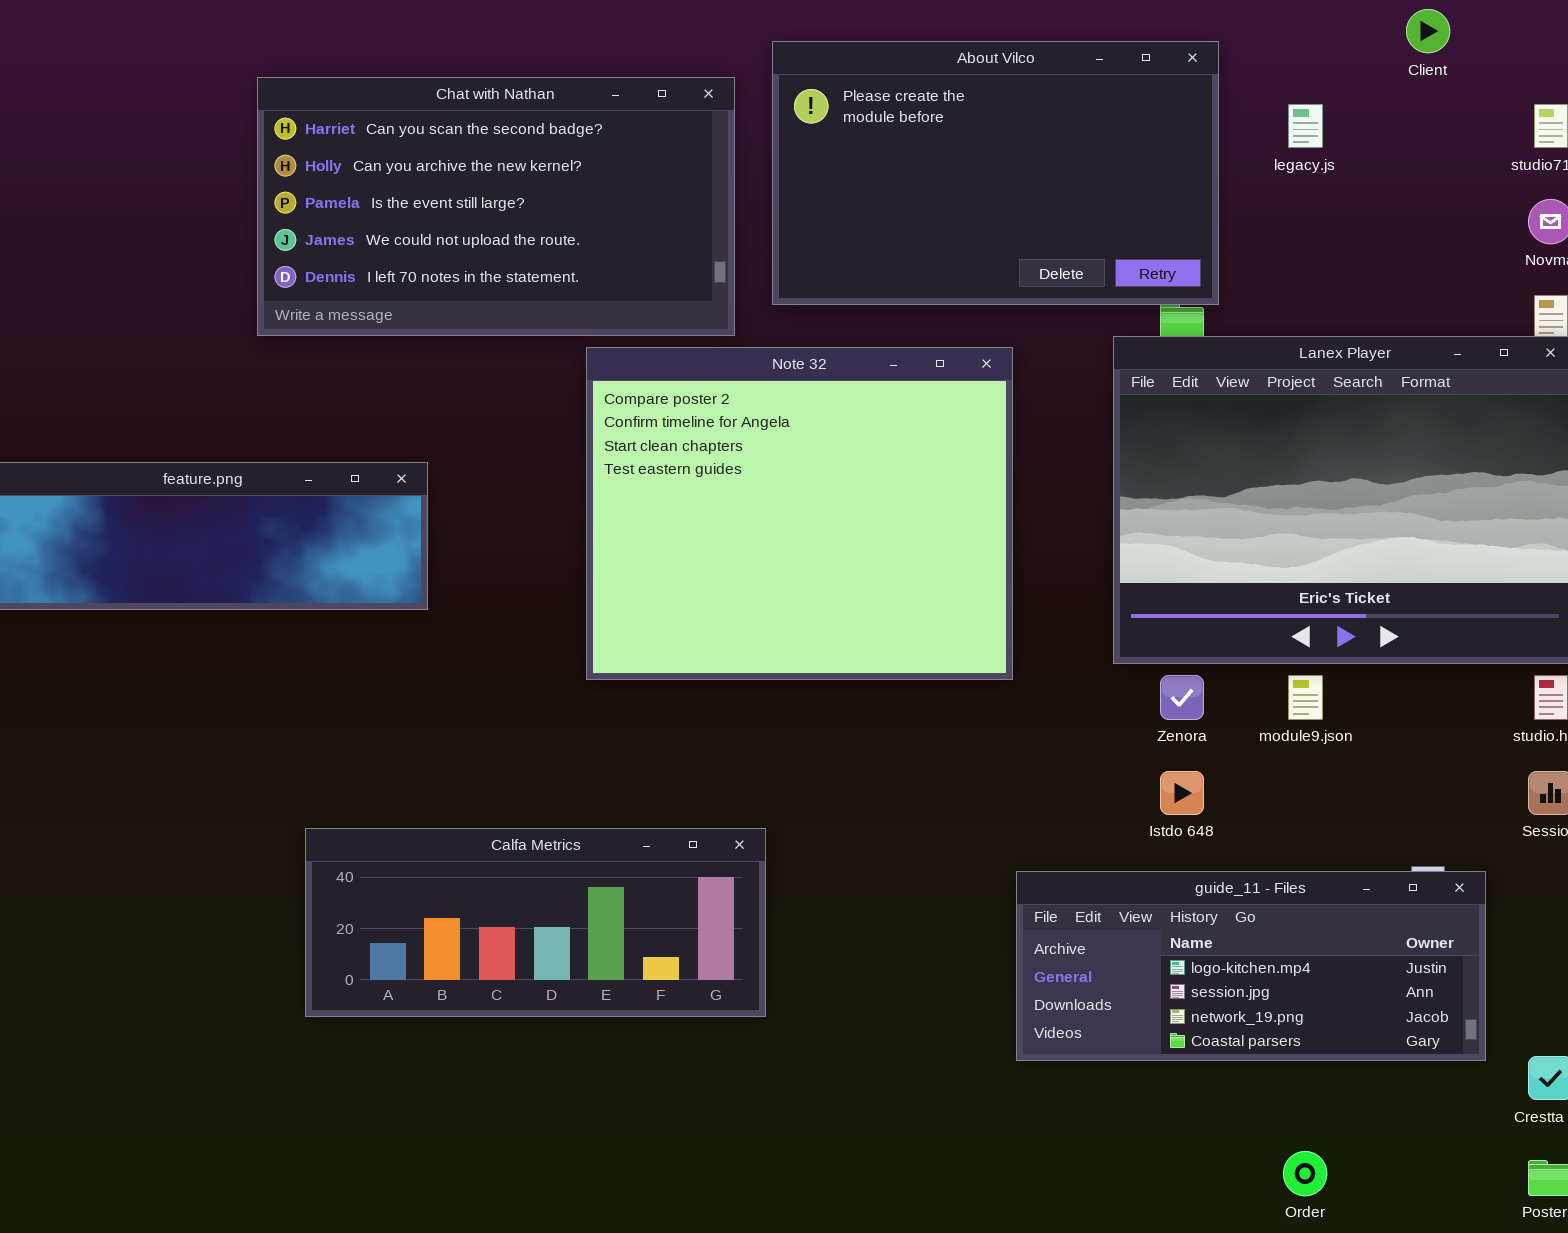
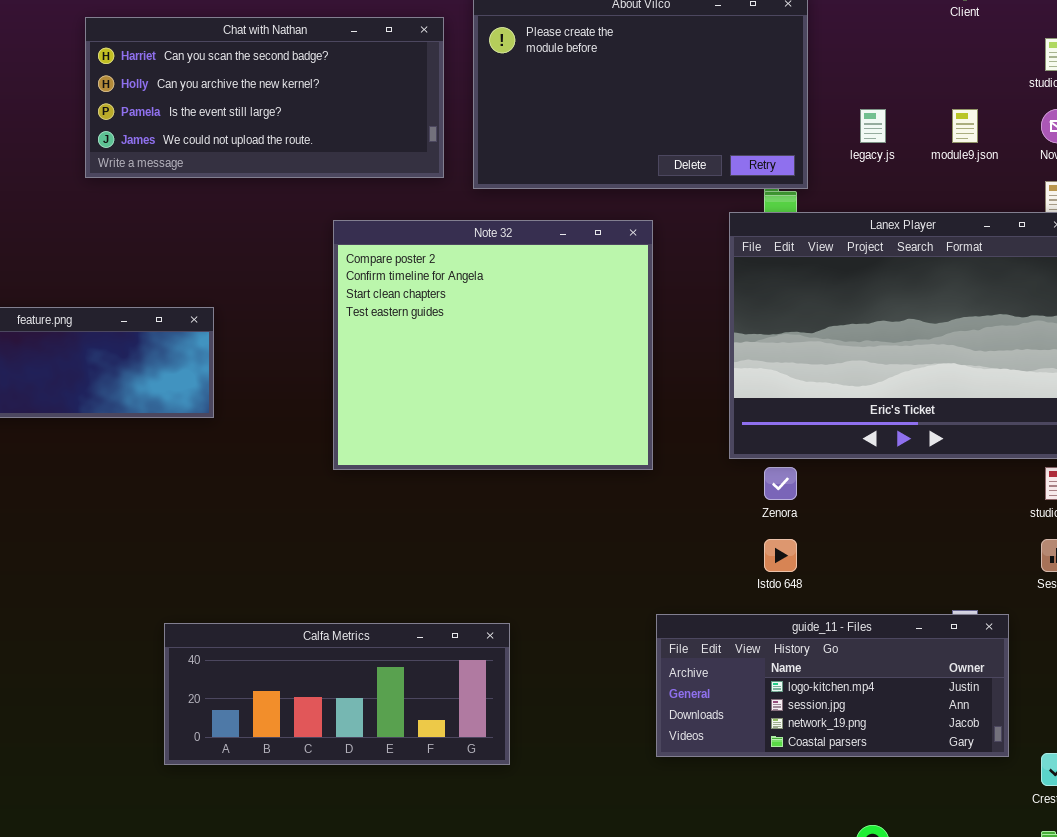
Chat with Nathan: [257,77,735,336] -> [85,17,444,178], resized
legacy.js: [1288,104,1323,148] -> [860,109,886,143], moved
module9.json: [1288,675,1323,720] -> [952,109,978,143], moved
Calfa Metrics: [305,828,766,1017] -> [164,623,510,765], moved

